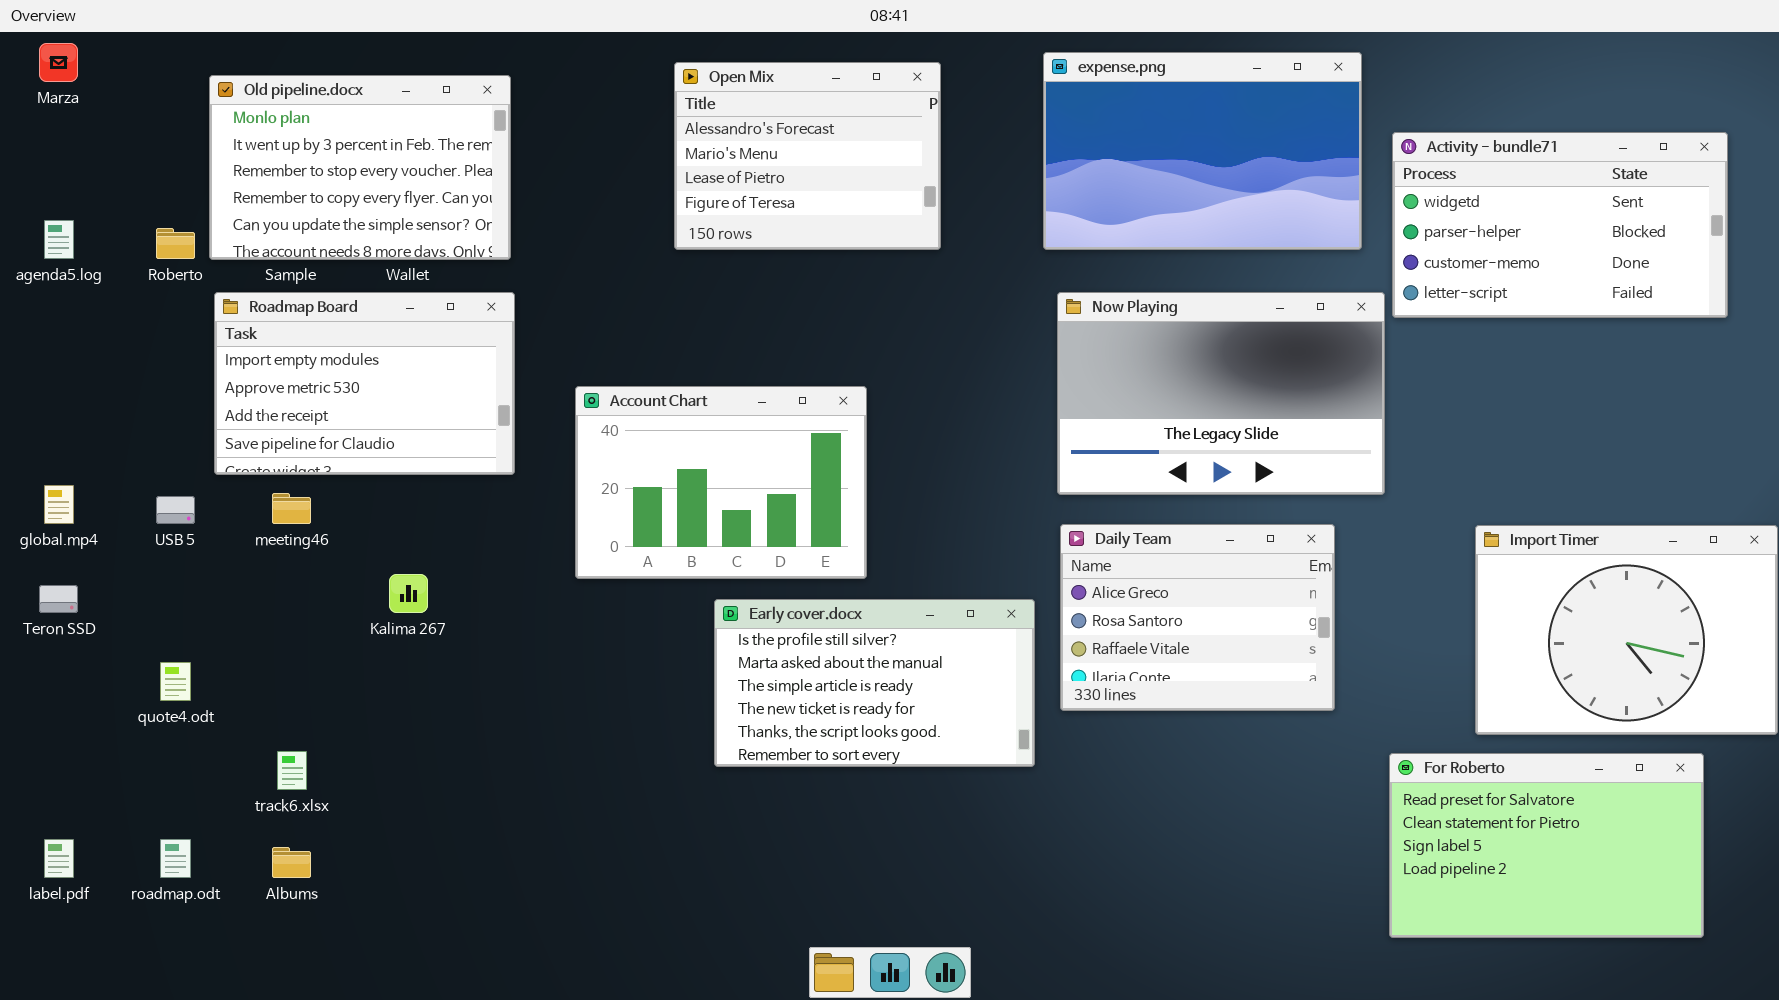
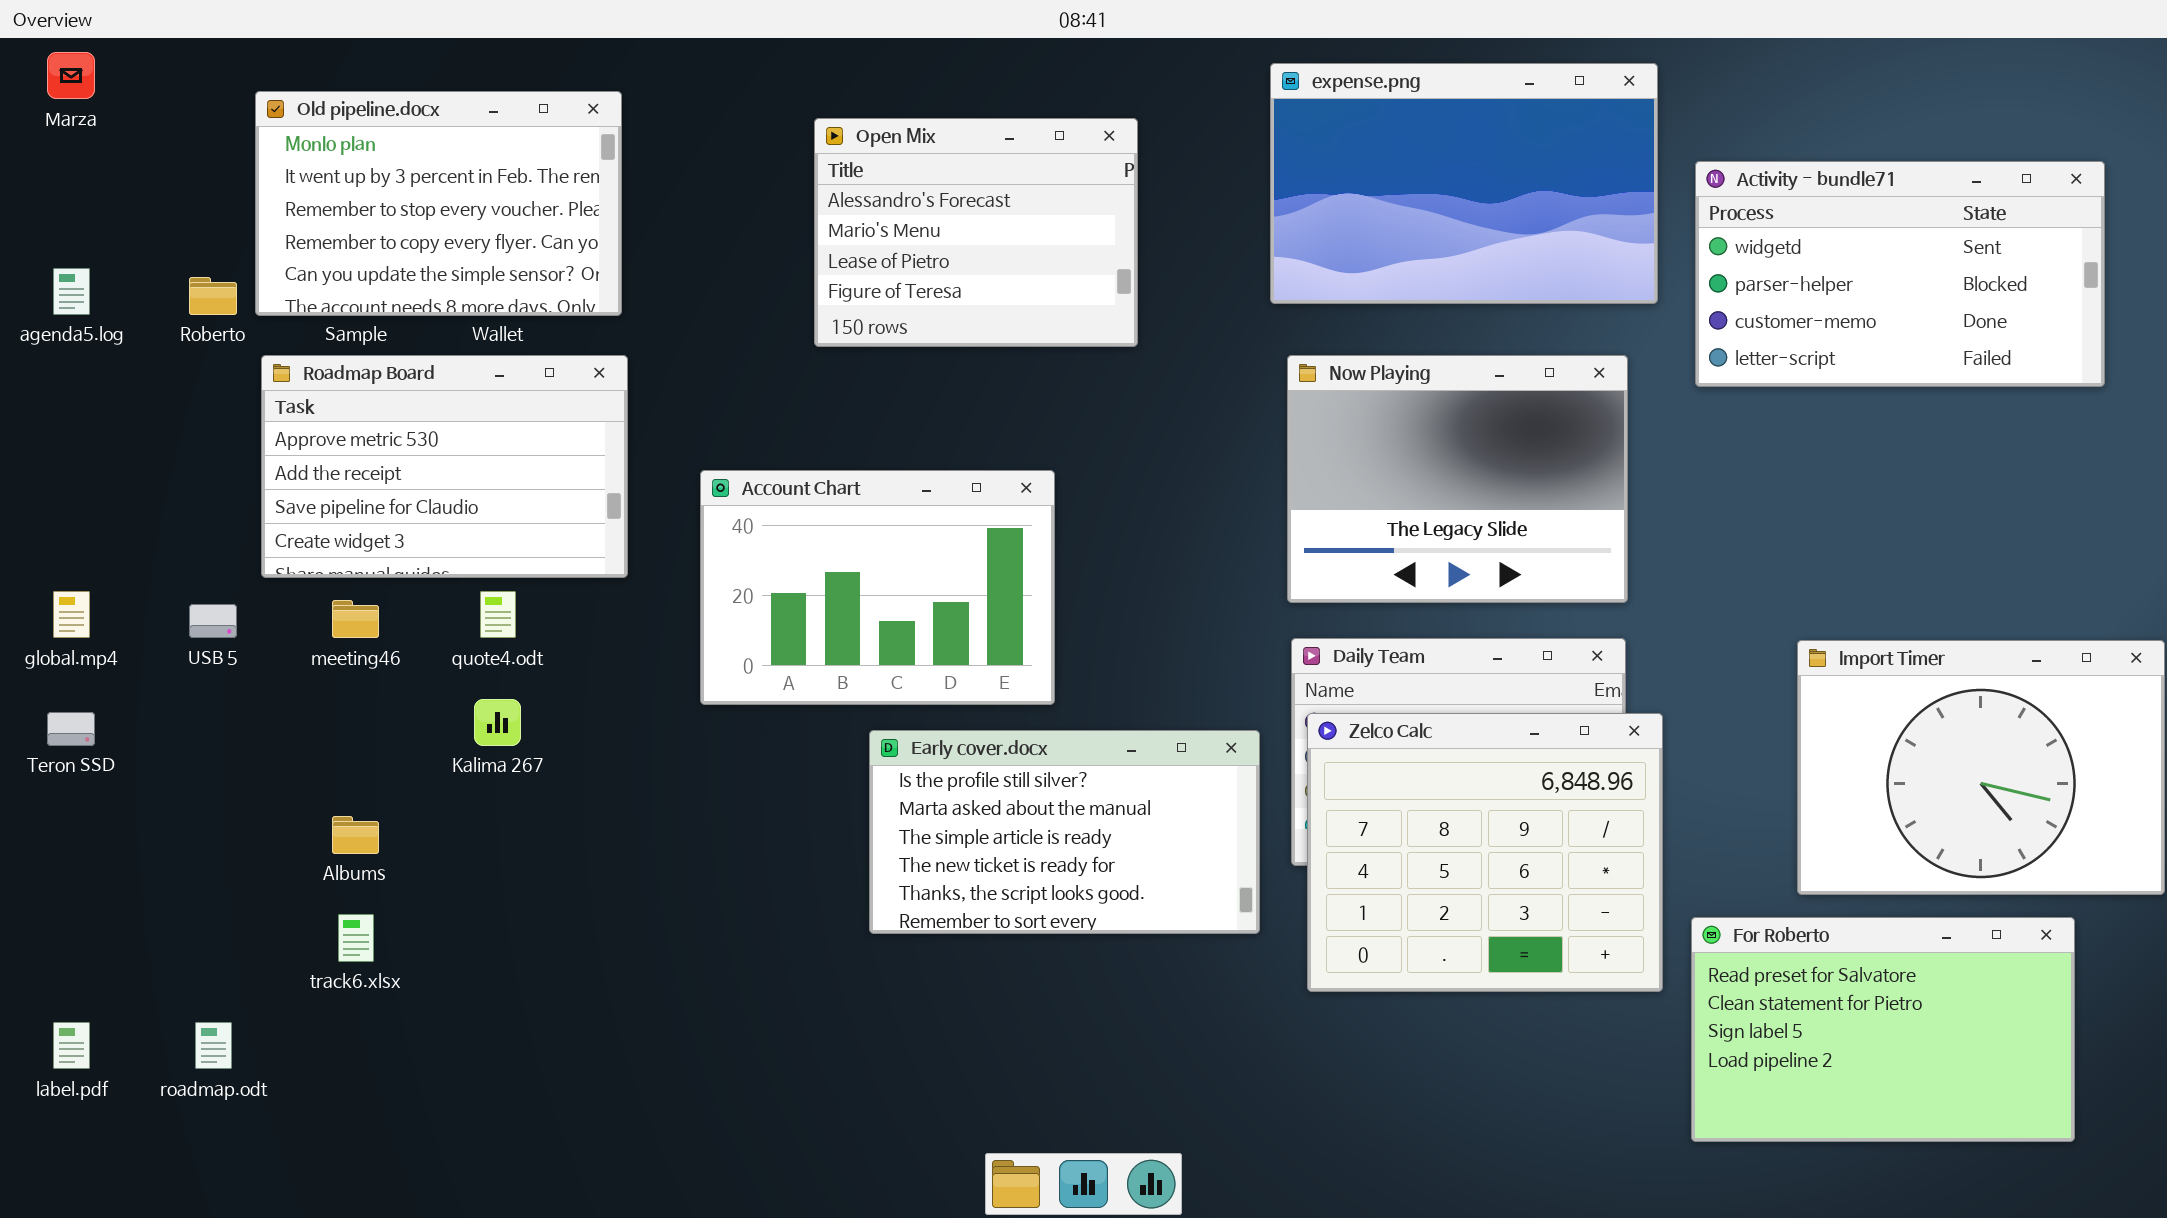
Open Mix: [674,62,941,250] -> [814,118,1138,347], moved
Roadmap Board: [214,292,515,475] -> [261,355,628,578], scrolled down 1 row
Now Playing: [1057,292,1385,495] -> [1287,355,1628,603], resized
Zelco Calc: none -> [1307,713,1663,992], opened
quote4.odt: [160,662,191,701] -> [480,591,516,638], moved
Albums: [272,847,311,878] -> [332,816,379,854], moved

